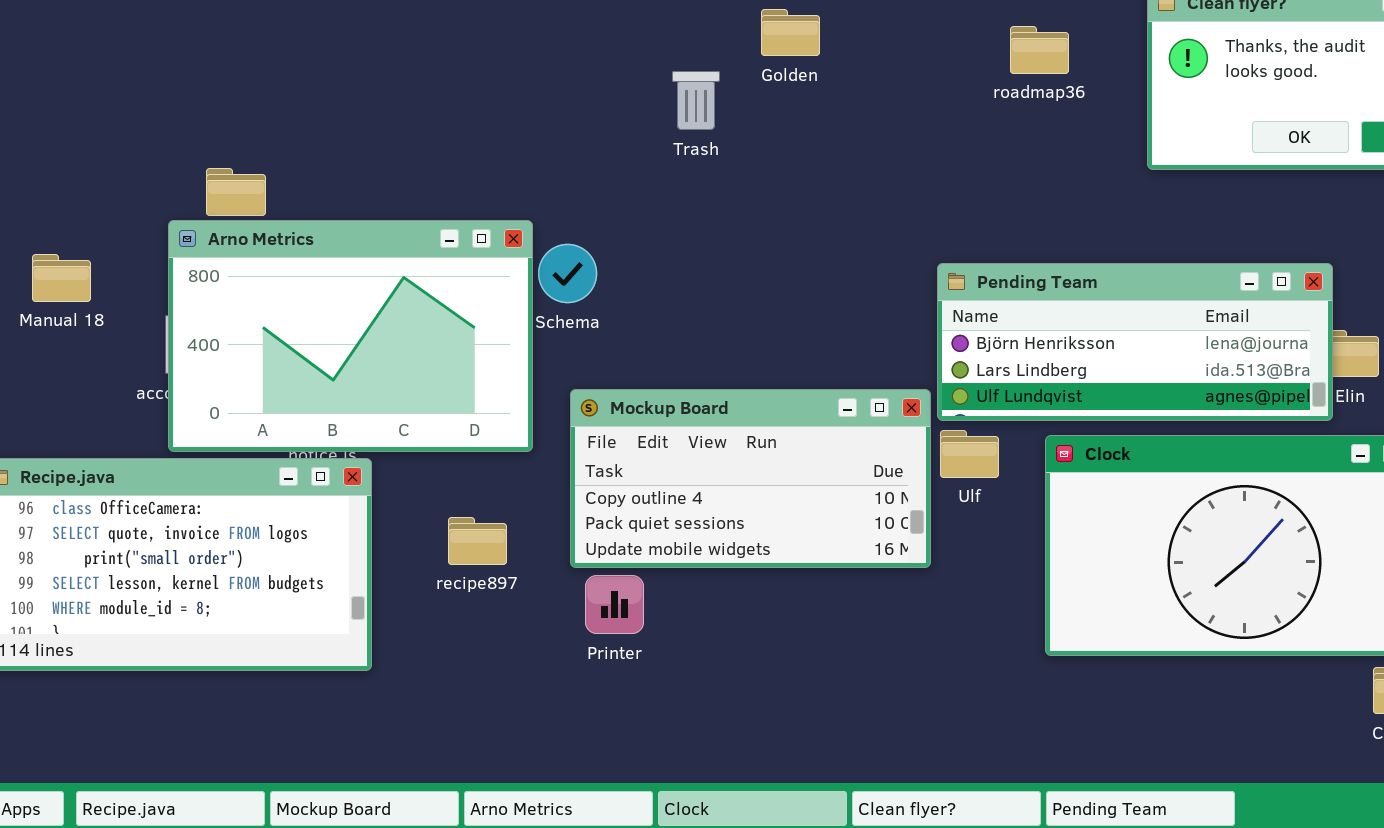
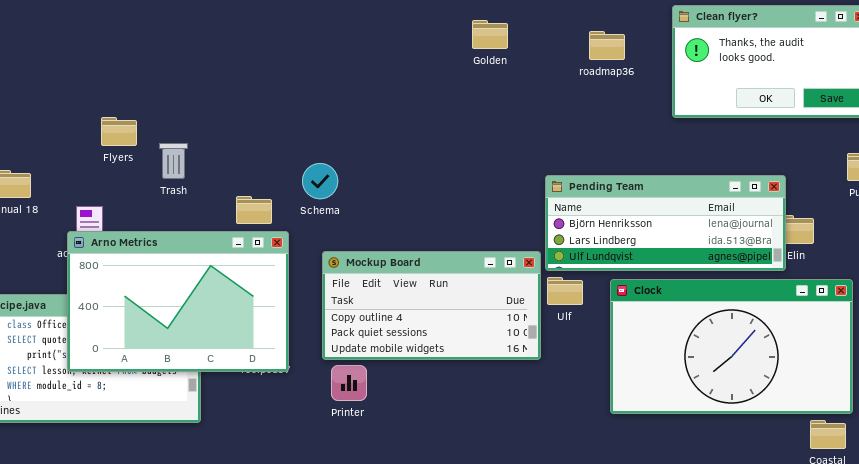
Golden: [761,9,820,56] -> [472,20,508,49], moved
Trash: [672,71,720,130] -> [159,143,188,179], moved
Arno Metrics: [168,220,533,452] -> [67,231,289,372], moved

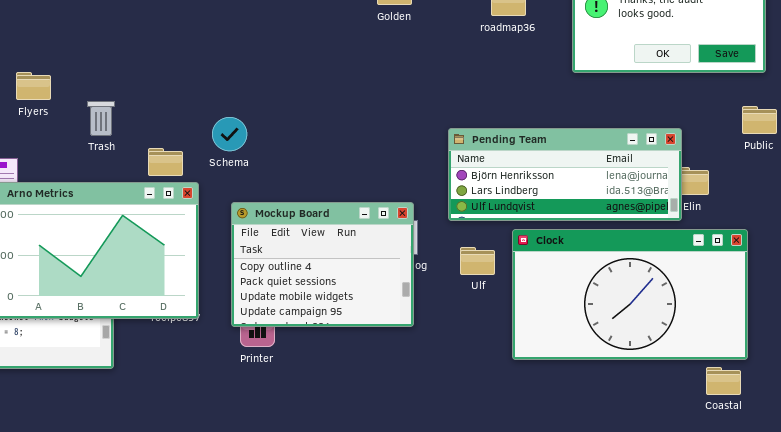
Trash: [159,143,188,179] -> [87,101,115,136], moved
Mockup Board: [322,251,541,360] -> [231,202,414,327], resized
Ulf: [547,277,583,305] -> [460,247,495,275], moved

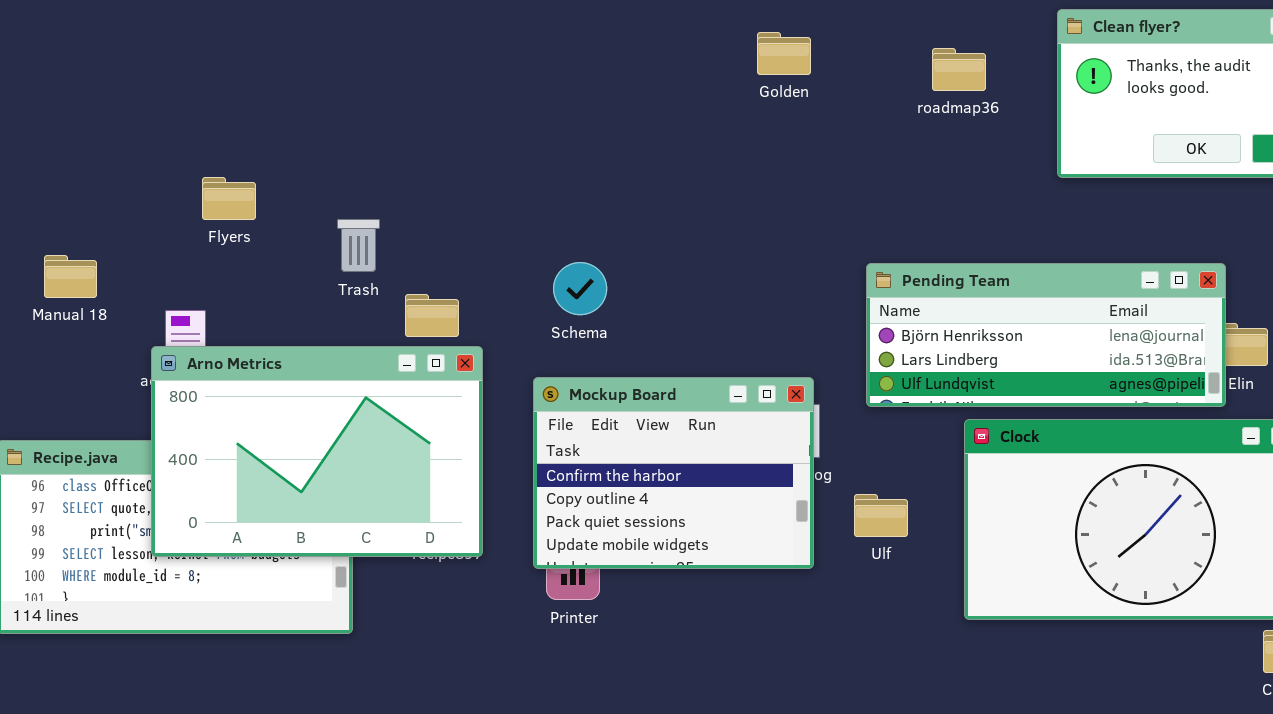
Trash: [87,101,115,136] -> [337,219,380,272], moved
Schema: [212,117,247,151] -> [553,262,607,315], moved
Mockup Board: [231,202,414,327] -> [533,377,814,569], scrolled up 1 row
Ulf: [460,247,495,275] -> [854,494,908,537], moved

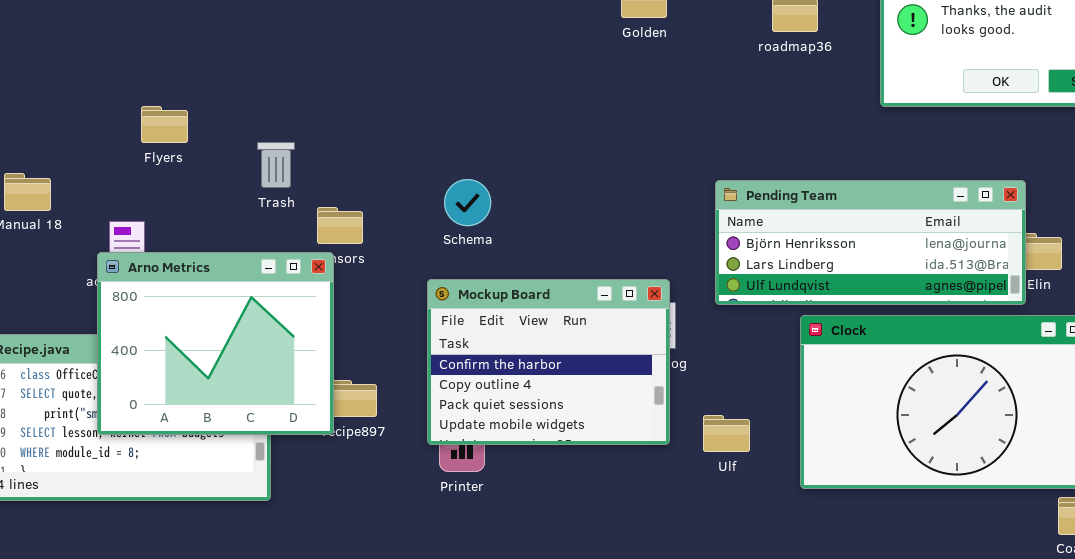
Arno Metrics: [151,346,483,557] -> [97,252,334,435], resized
Ulf: [854,494,908,537] -> [703,415,750,452], moved

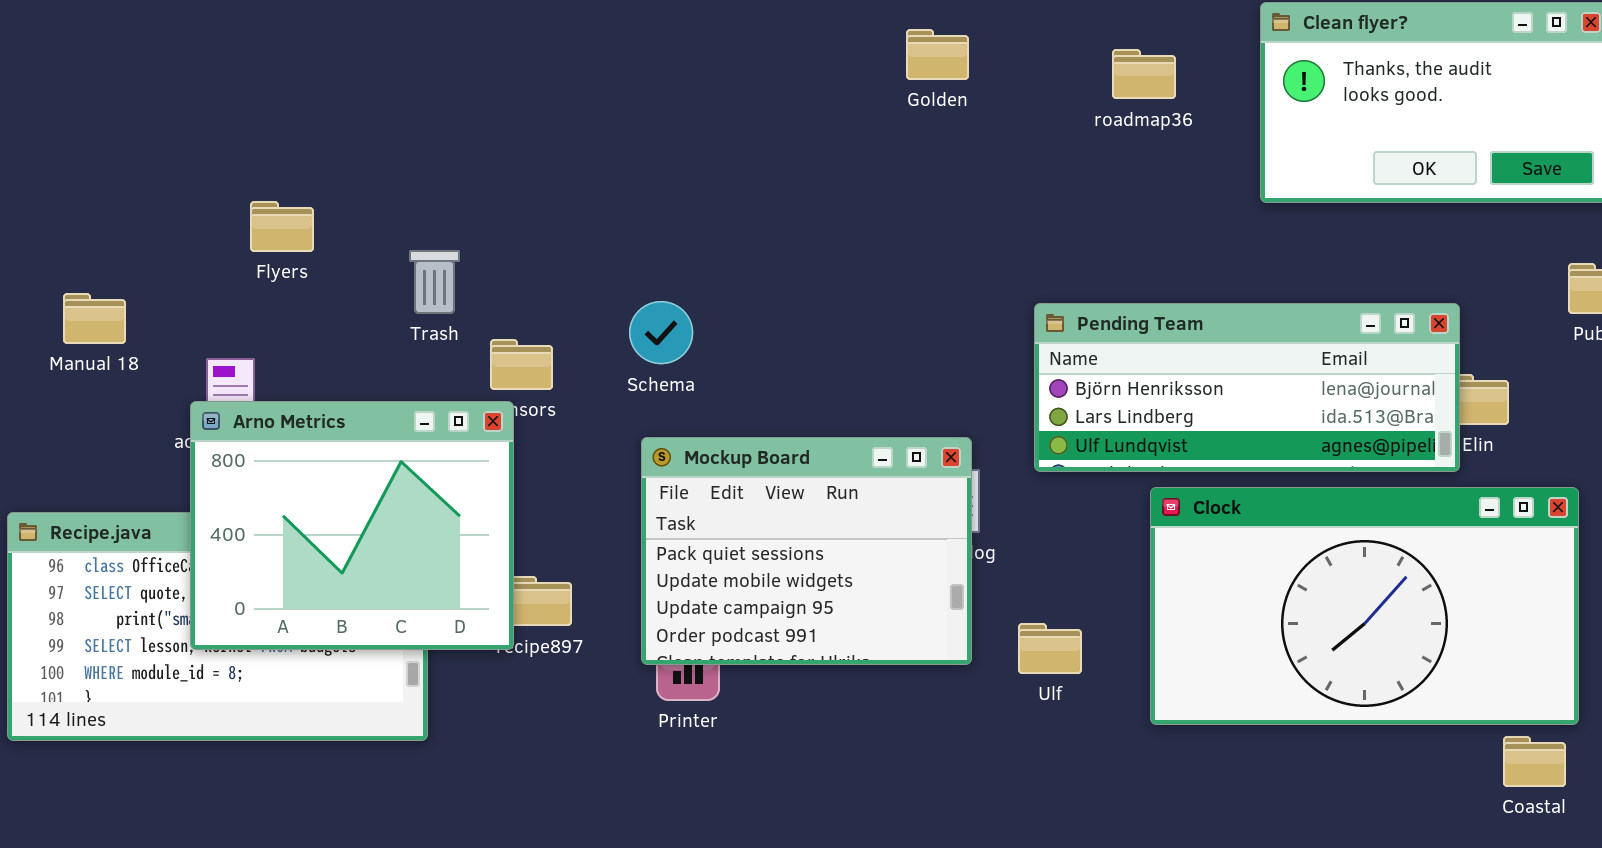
Schema: [444,179,491,226] -> [629,301,693,364], moved
Mockup Board: [427,279,670,445] -> [641,437,972,665], scrolled down 2 rows

